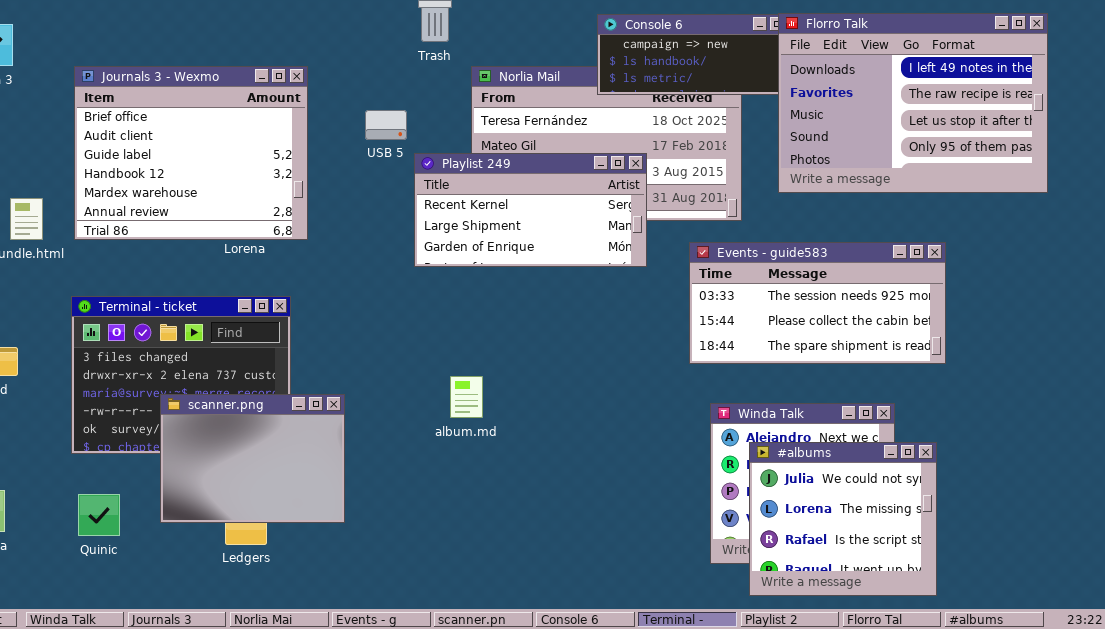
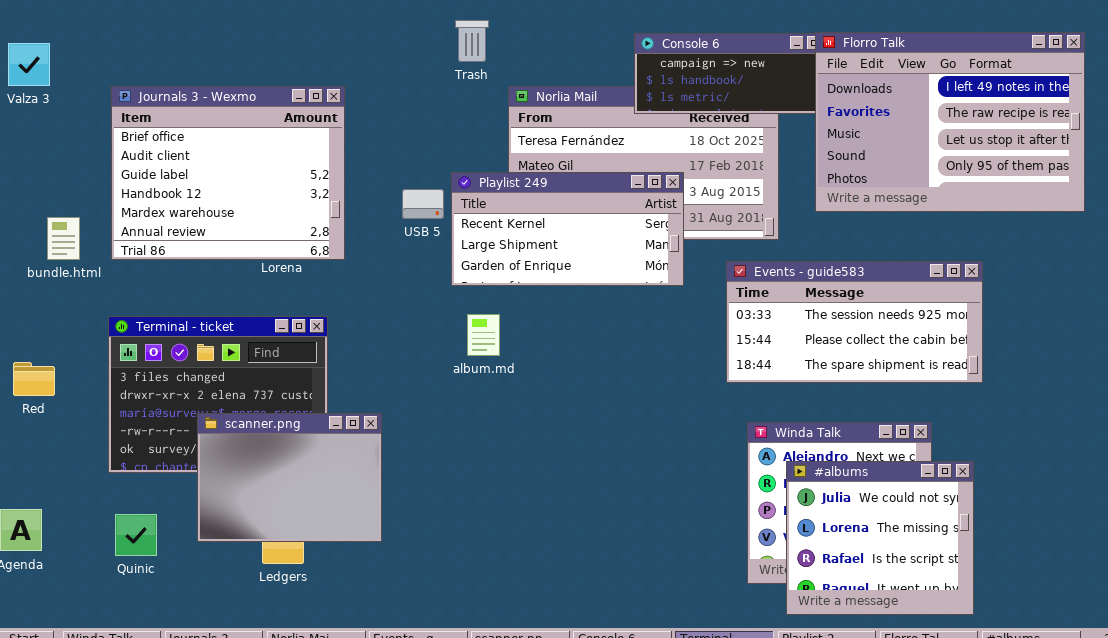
USB 5: [365,110,407,140] -> [402,189,444,219], moved
album.md: [450,376,483,418] -> [467,314,500,356], moved

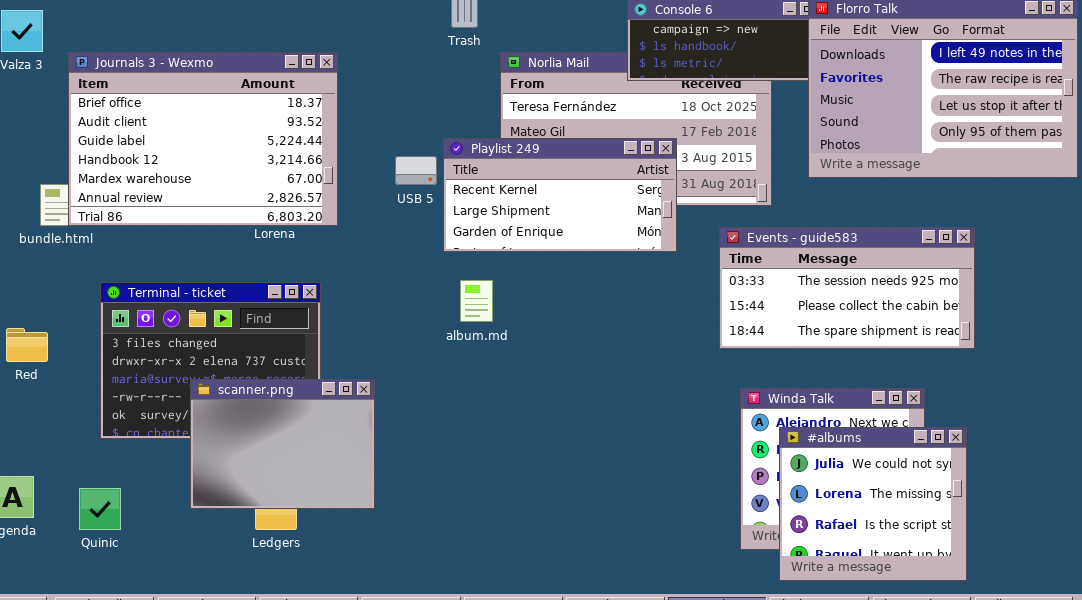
Journals 3 - Wexmo: [111,86,345,260] -> [68,52,338,226], resized
Quinic: [115,514,157,556] -> [79,488,121,530], moved

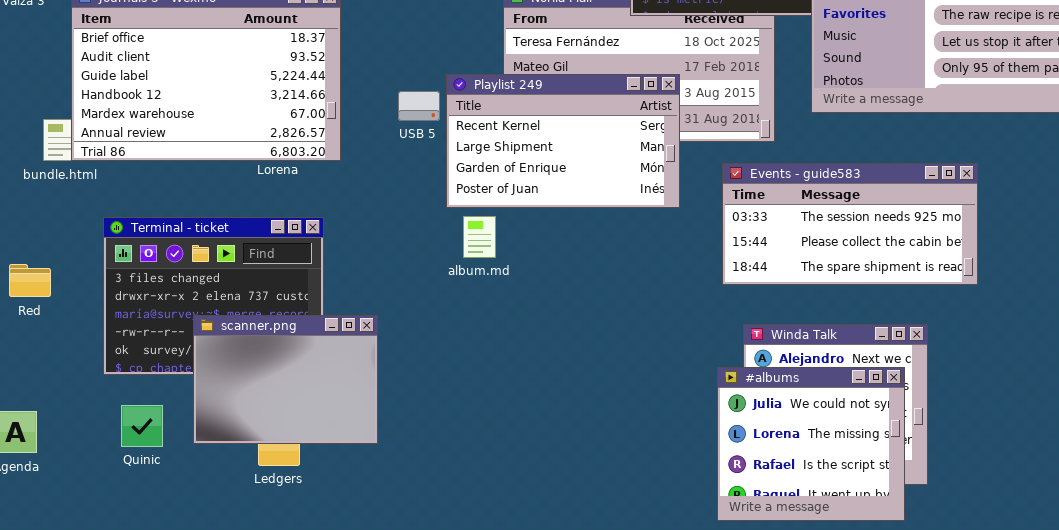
Playlist 249: [443,138,677,252] -> [446,74,680,208], resized
#albums: [779,427,967,581] -> [717,367,905,521], moved
Quinic: [79,488,121,530] -> [121,405,163,447], moved

